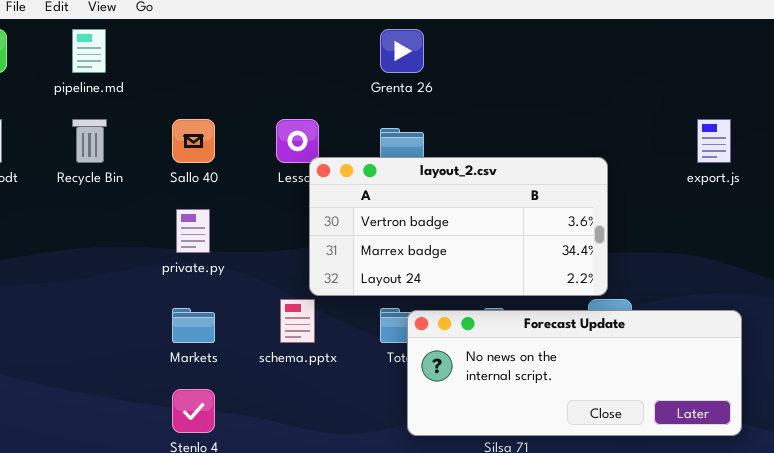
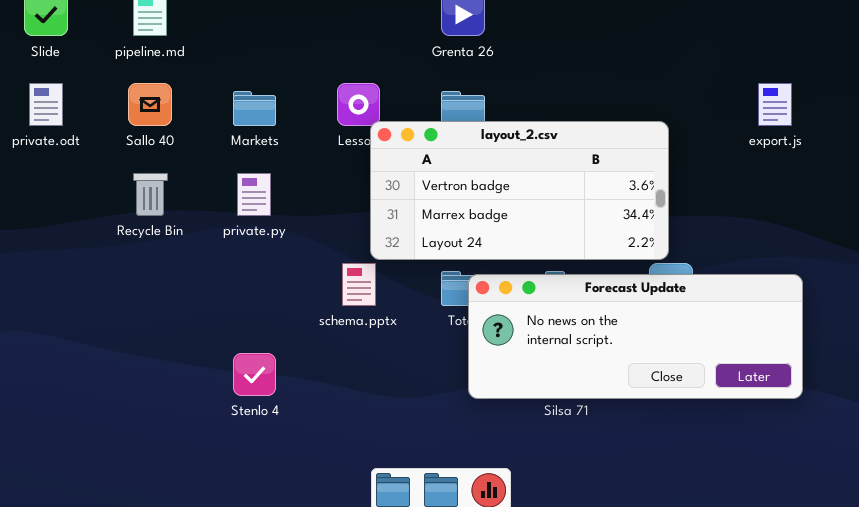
Recycle Bin: [72,119,107,163] -> [133,173,168,216], moved
Sallo 40: [172,119,215,163] -> [128,83,172,126], moved
Markets: [172,308,215,343] -> [233,91,276,126], moved

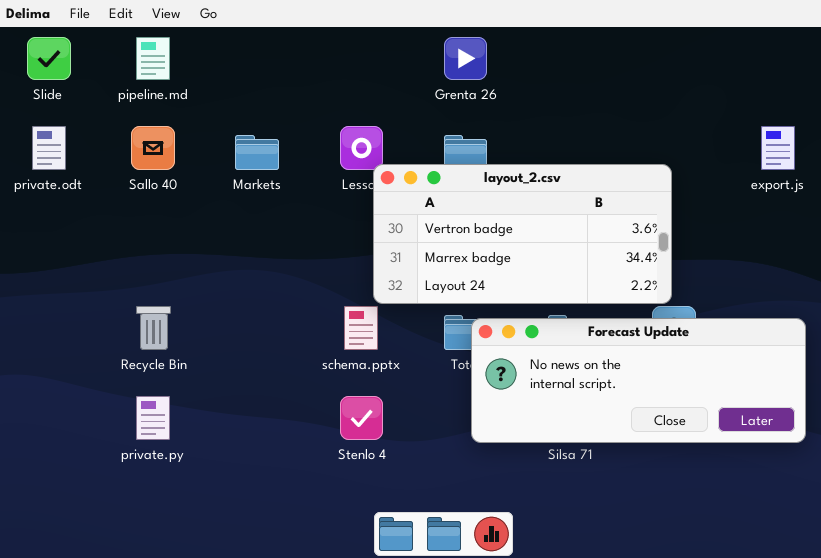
Recycle Bin: [133,173,168,216] -> [136,306,171,350], moved
private.py: [237,173,271,216] -> [136,396,170,440], moved
Stenlo 4: [233,353,276,396] -> [340,396,383,440], moved

